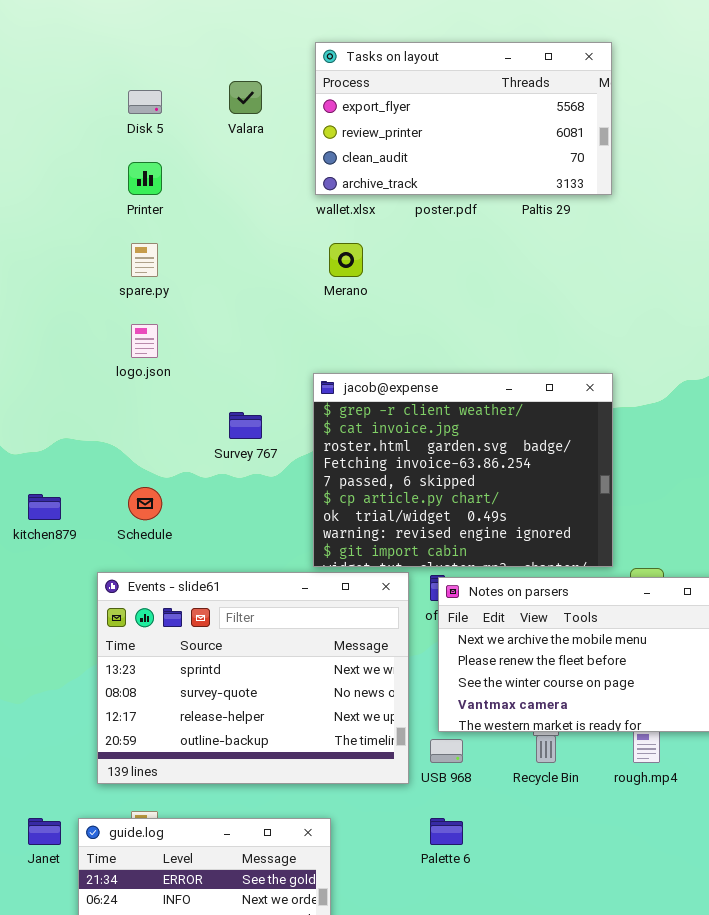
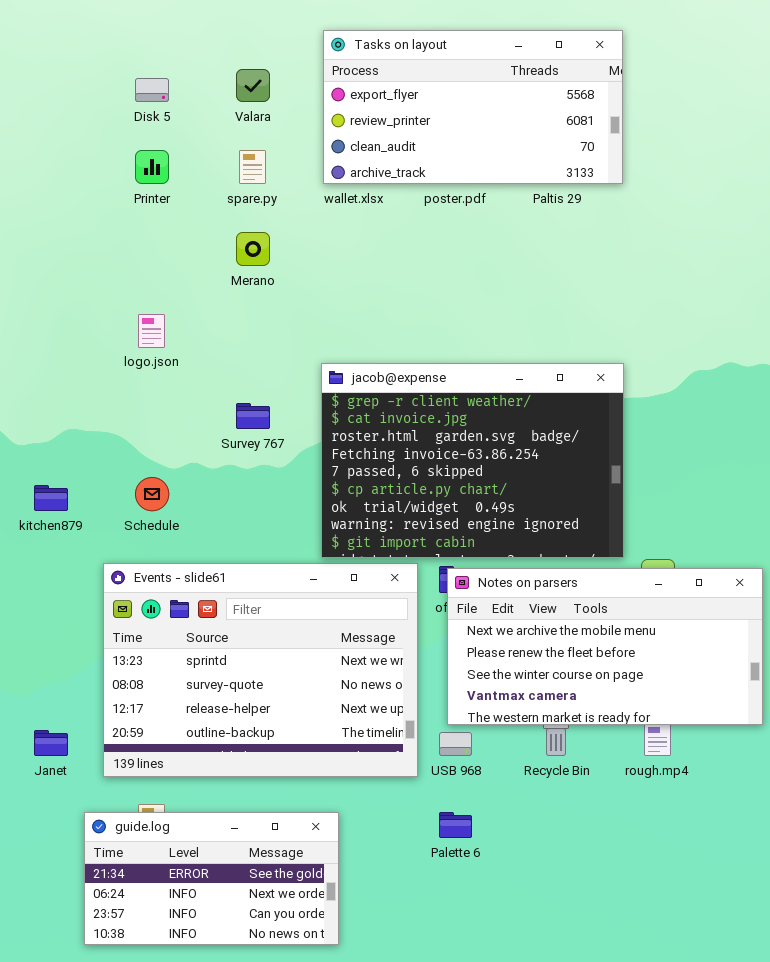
spare.py: [131,243,158,277] -> [239,150,266,184], moved
Merano: [329,243,363,277] -> [236,232,270,266], moved
Janet: [28,818,61,845] -> [34,730,68,756], moved

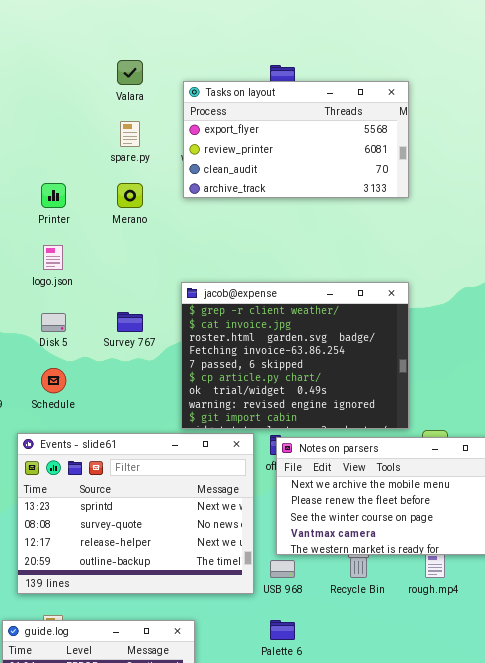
Tasks on layout: [323,30,623,184] -> [183,81,409,198], moved
Disk 5: [135,78,169,102] -> [41,313,66,332], moved
Printer: [135,150,169,184] -> [41,183,66,208], moved

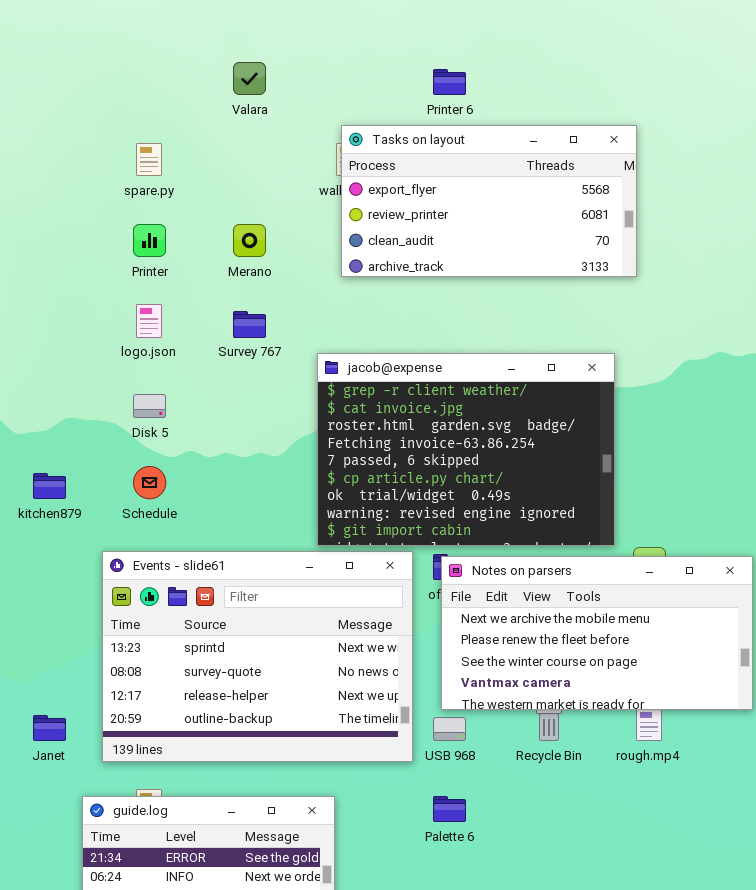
Tasks on layout: [183,81,409,198] -> [341,125,637,277], moved
spare.py: [120,121,140,147] -> [136,143,162,176], moved
Survey 767: [117,312,143,332] -> [233,311,266,338], moved

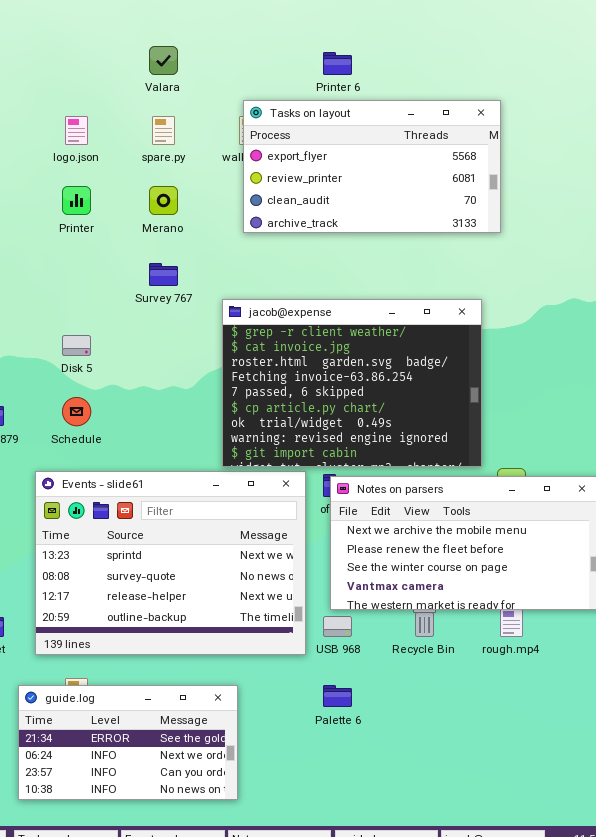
spare.py: [136,143,162,176] -> [152,116,175,145], moved
logo.json: [136,304,162,338] -> [65,116,88,145], moved

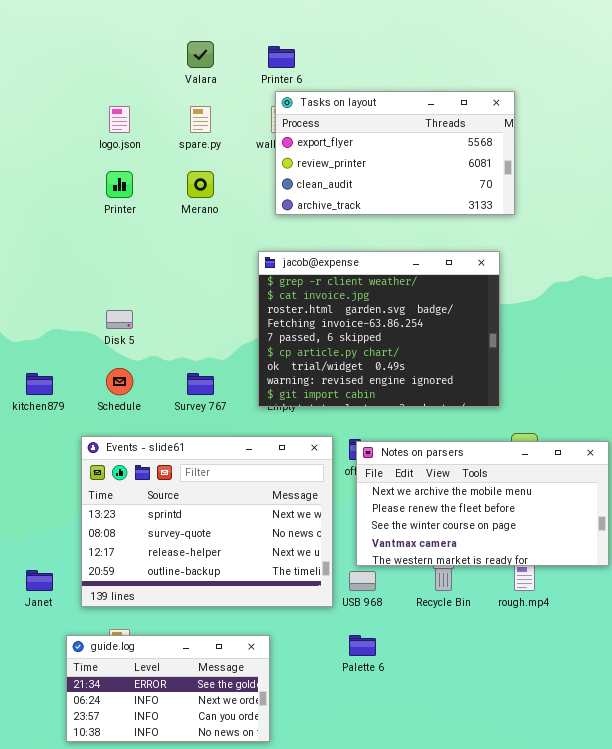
Printer 6: [323,52,352,75] -> [268,46,295,68], moved
Survey 767: [149,263,178,286] -> [187,373,214,395], moved
jacob@expense: [222,299,482,467] -> [258,251,500,407], moved

